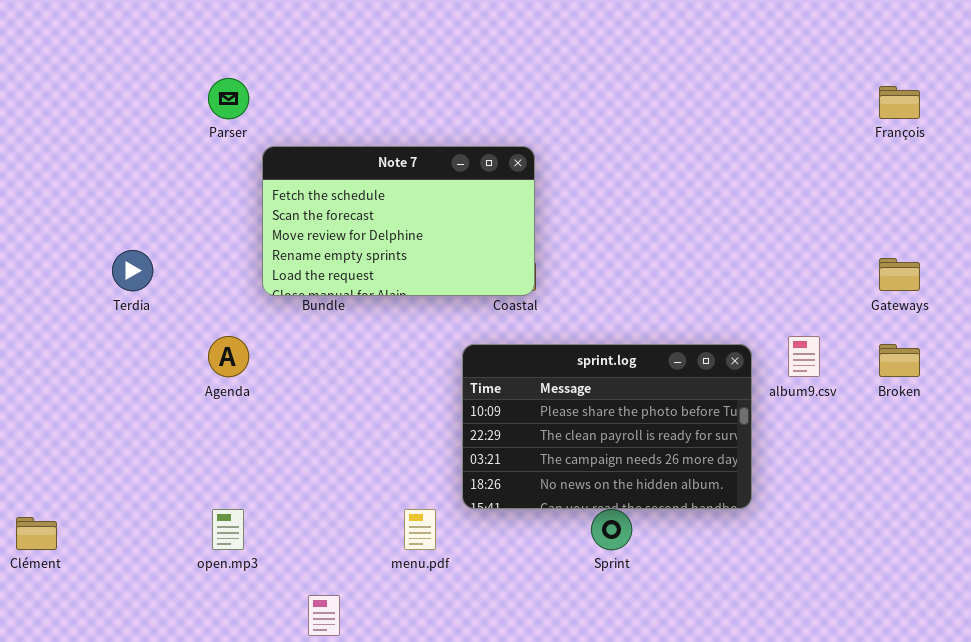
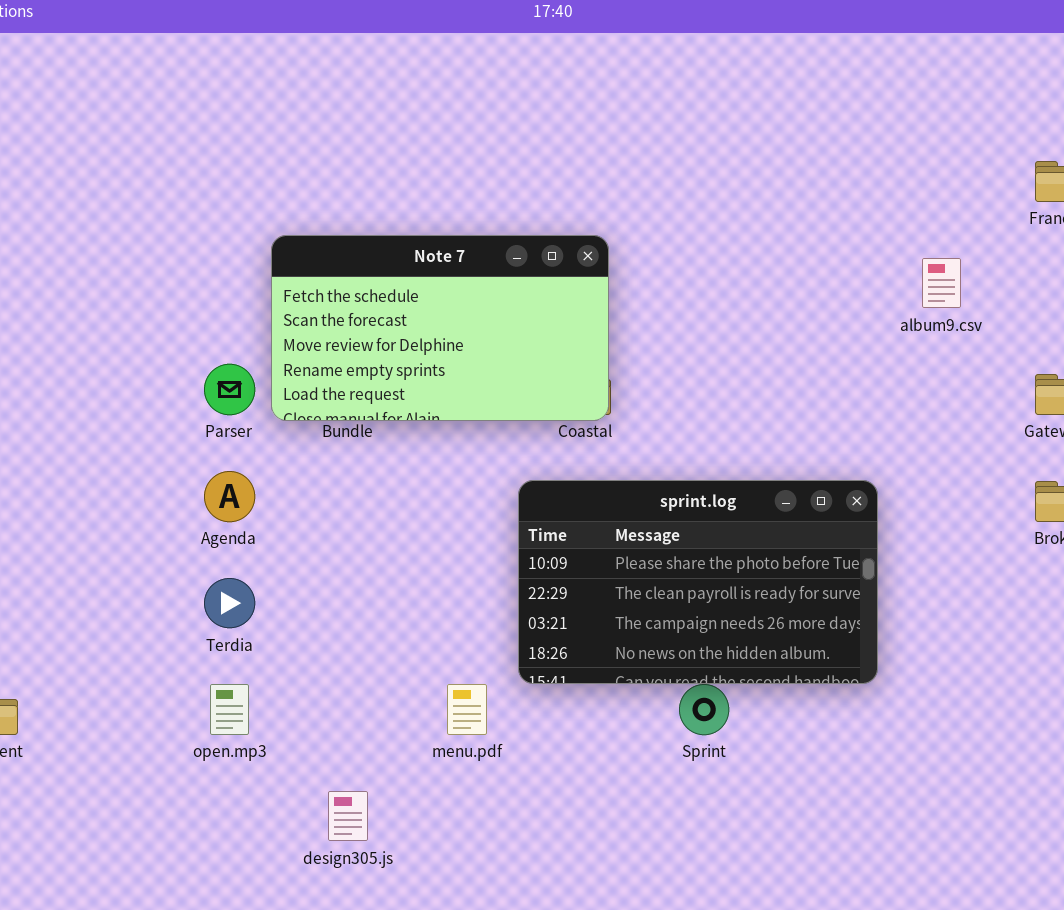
Parser: [208,78,249,119] -> [204,364,255,415], moved
Terdia: [112,250,153,291] -> [204,578,255,628], moved
album9.csv: [788,336,820,377] -> [922,258,961,308], moved

